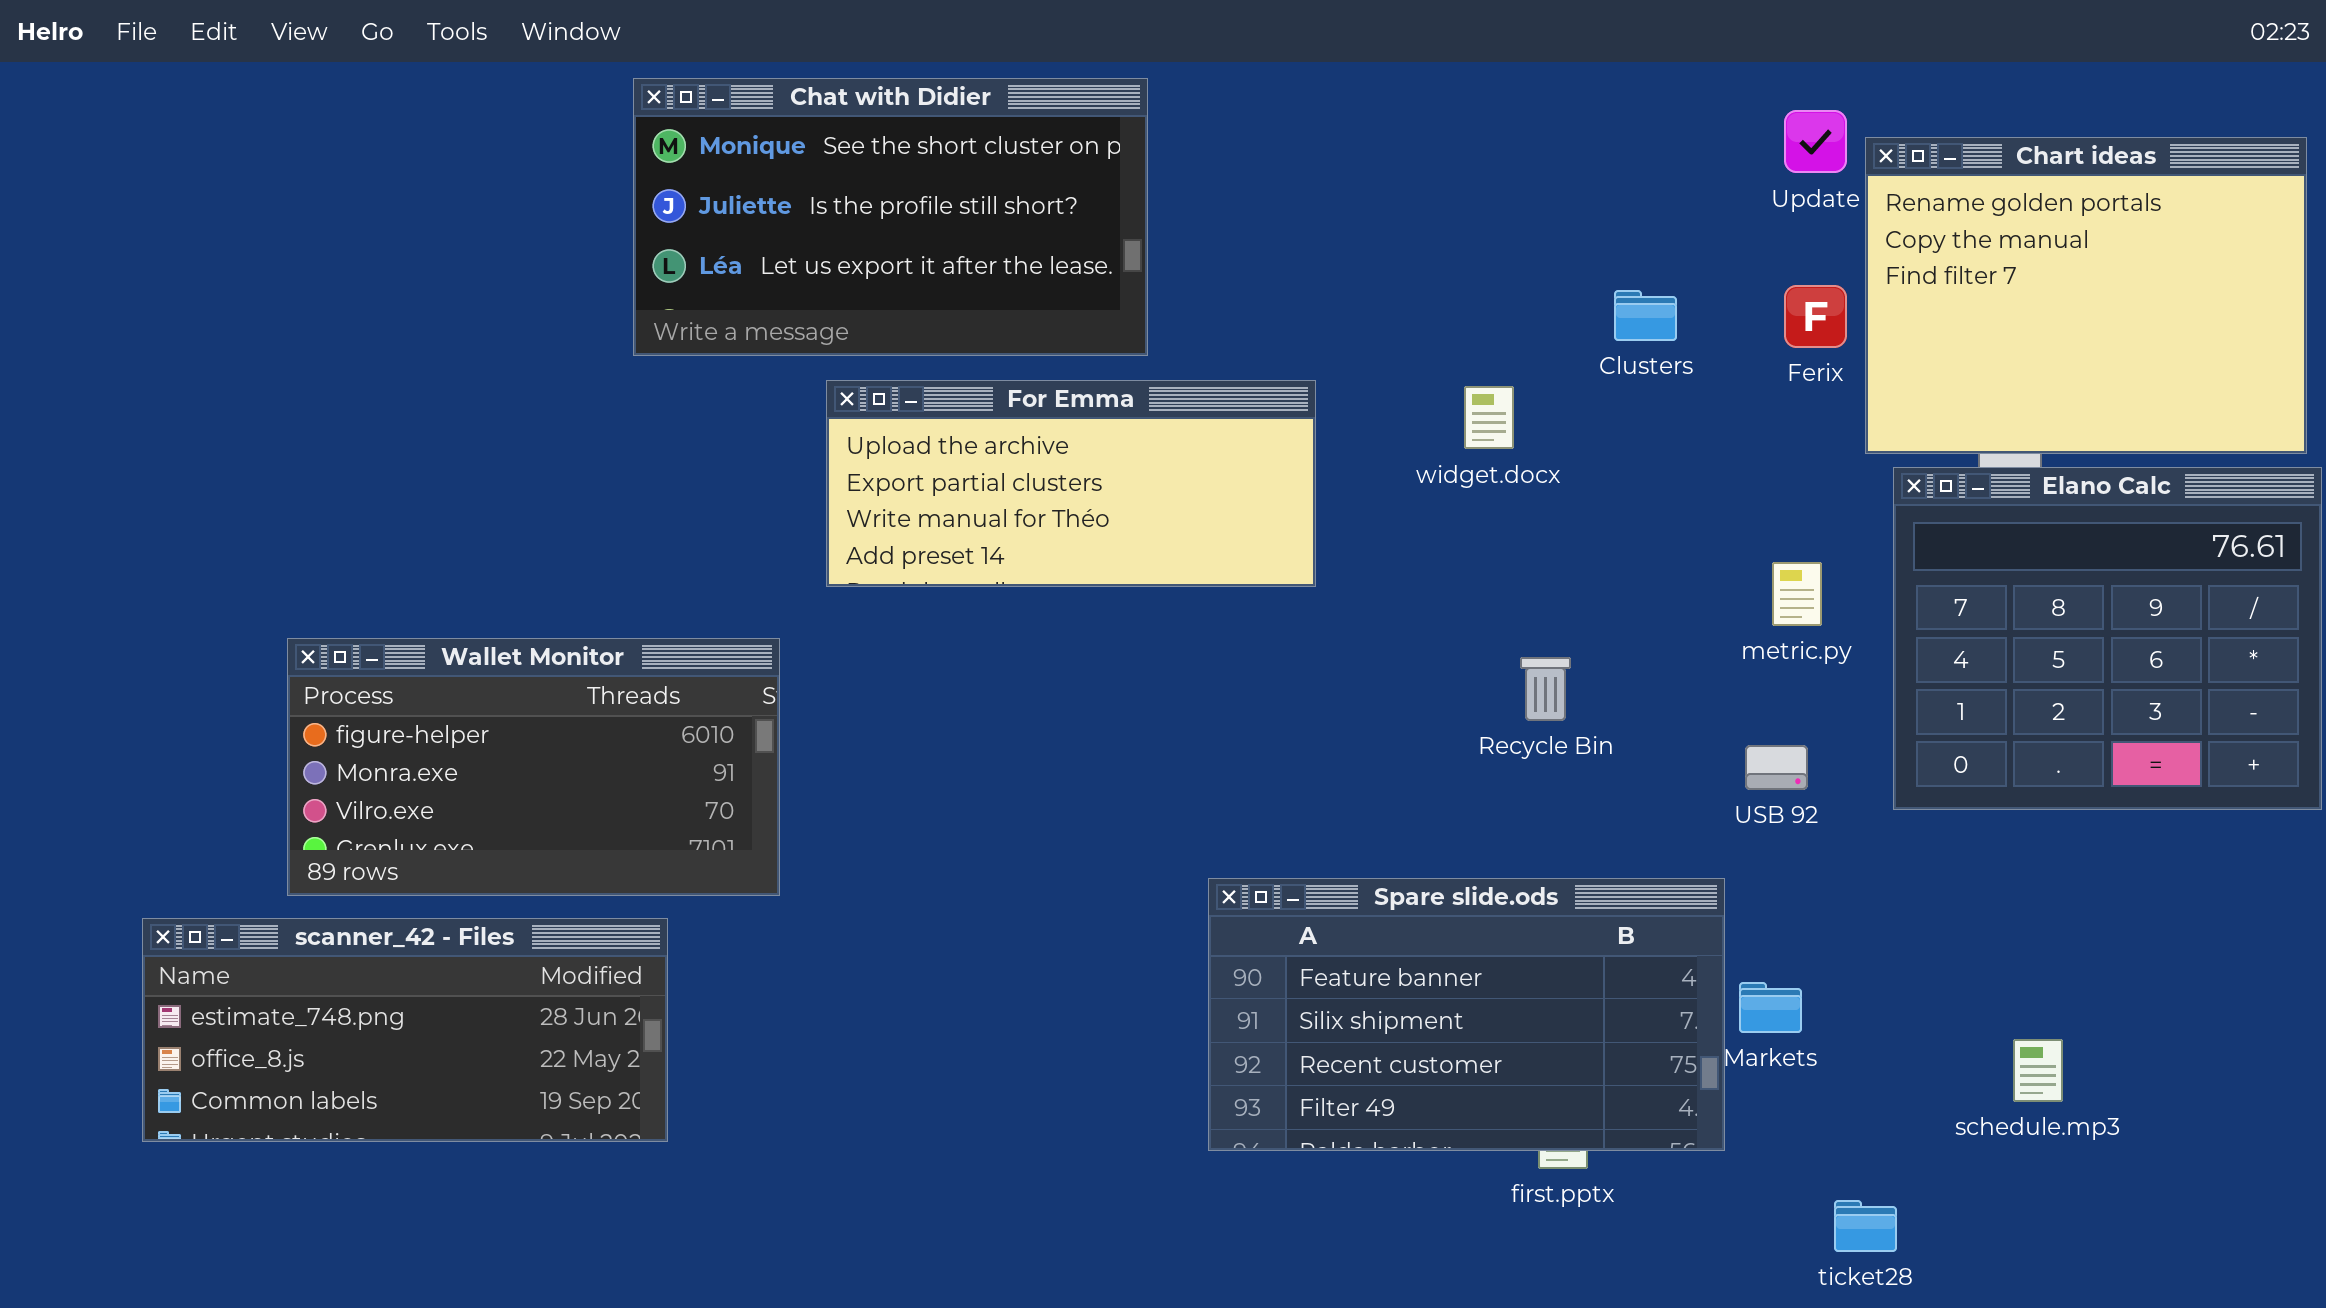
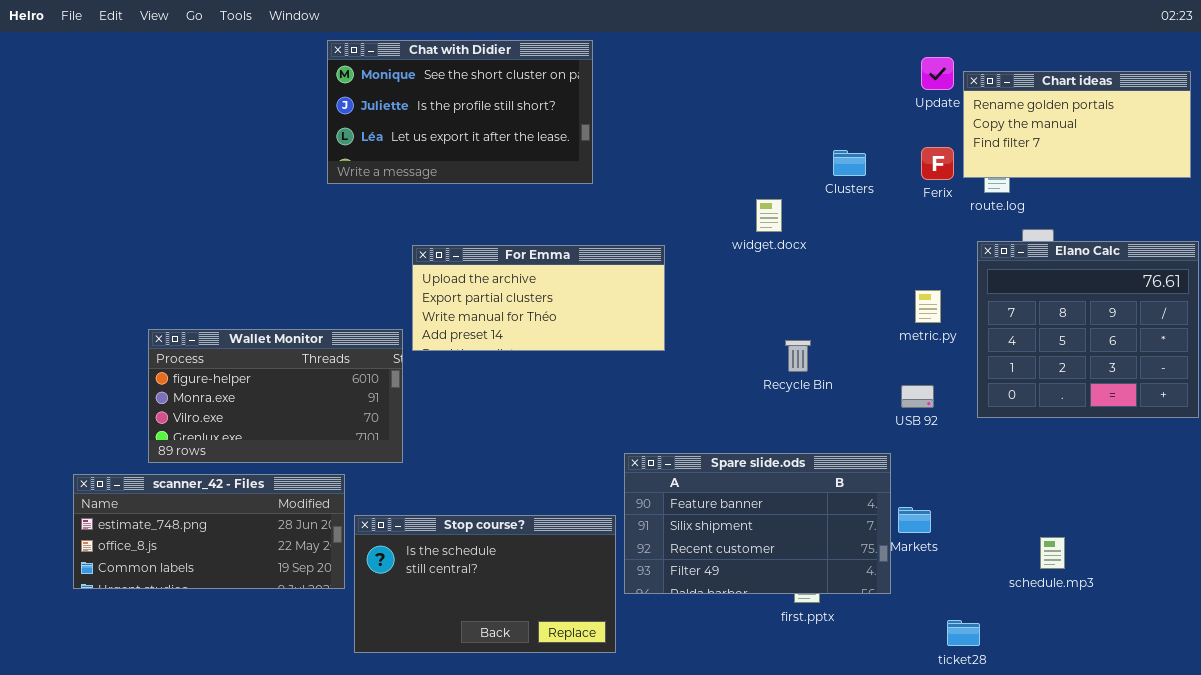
Chart ideas: [1865,137,2307,454] -> [963,71,1191,178], resized
For Emma: [826,380,1316,587] -> [412,245,665,351], moved
Stop course?: none -> [354,515,616,653], opened

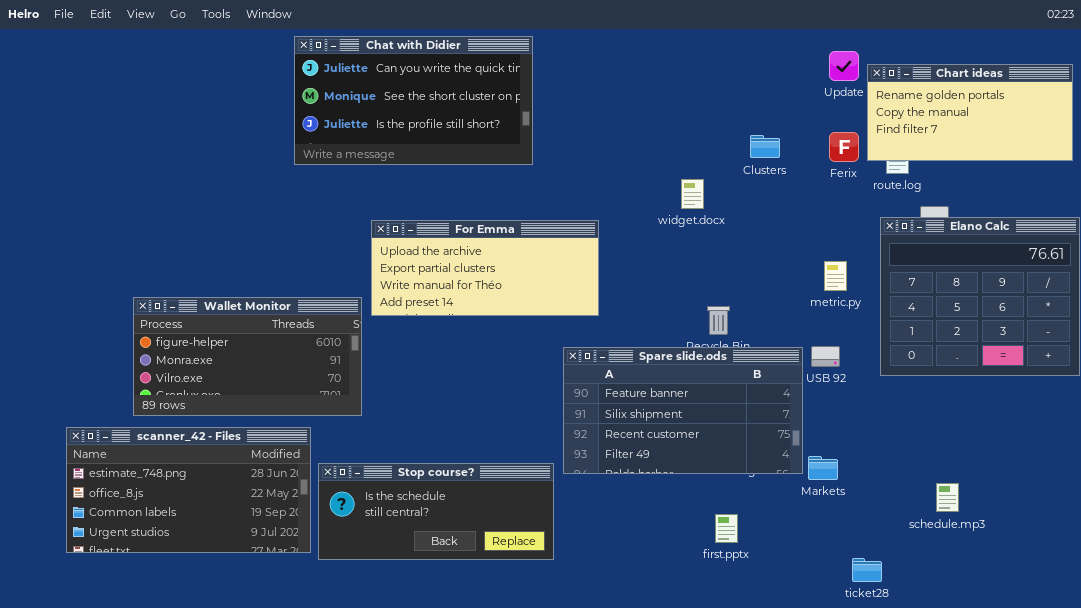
Chat with Didier: [327,40,593,184] -> [294,36,533,165], scrolled up 1 row
Spare slide.ods: [624,453,891,594] -> [563,347,803,474], moved
scanner_42 - Files: [73,474,345,589] -> [66,427,311,553], resized
Stop course?: [354,515,616,653] -> [318,463,554,560], resized

